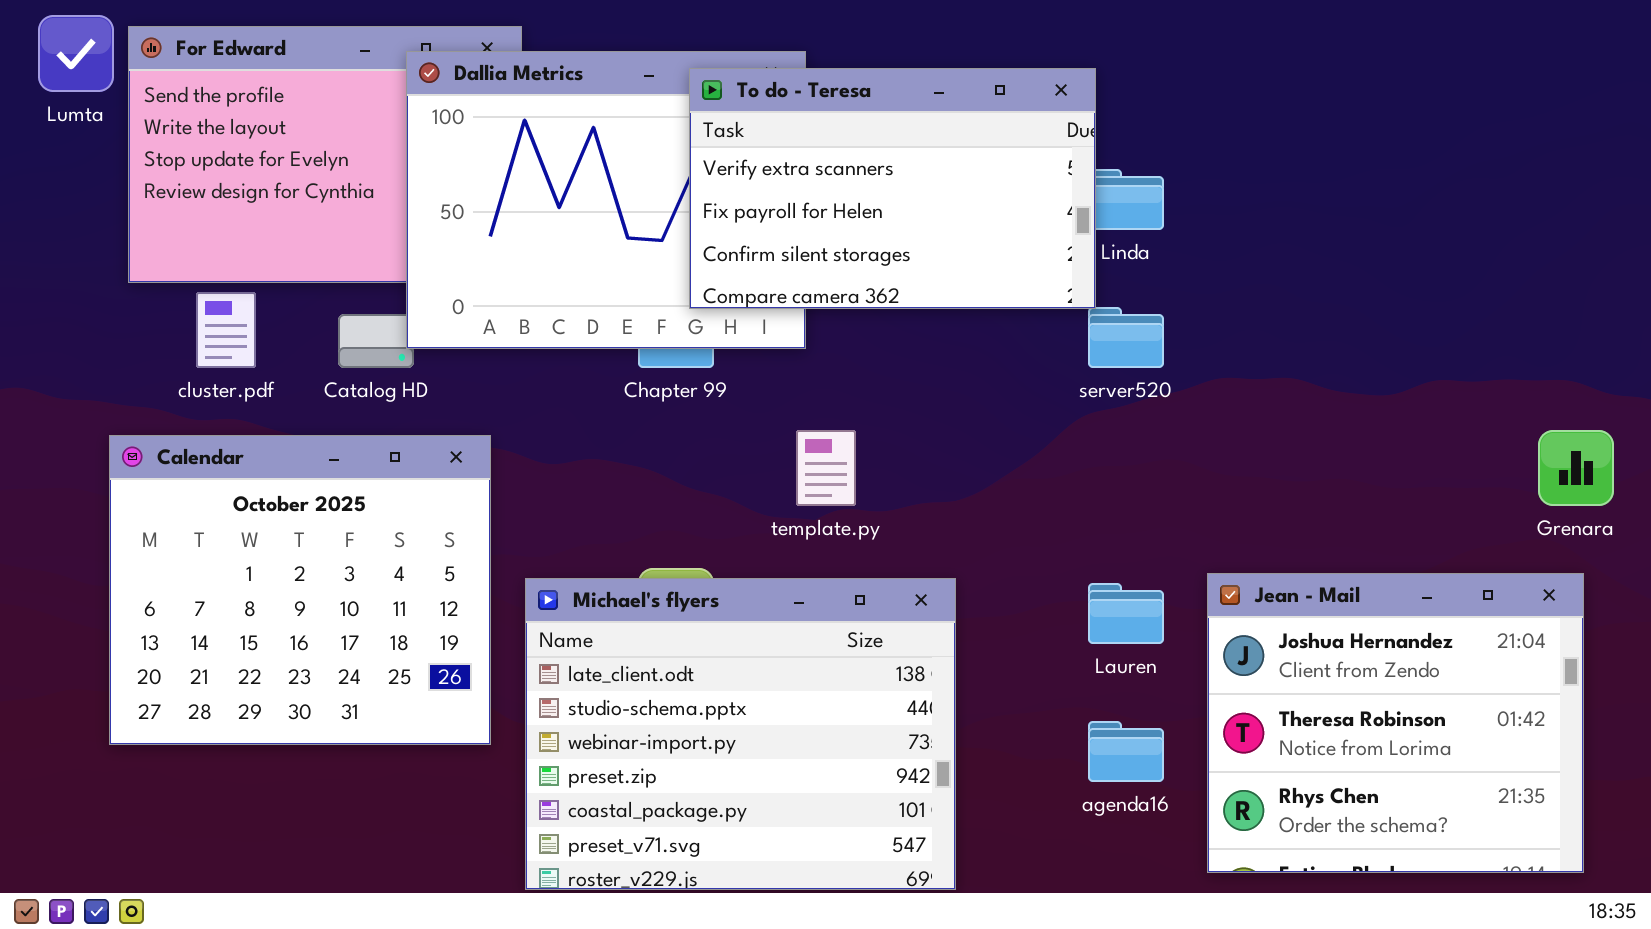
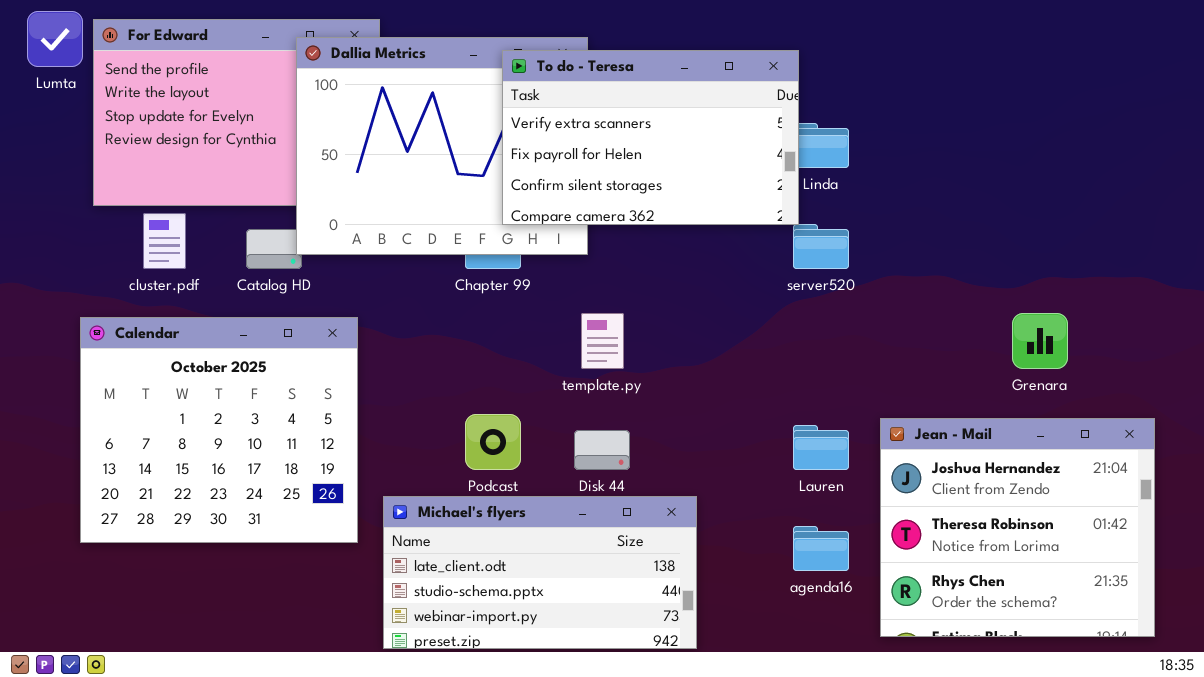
Grenara: [1538,430,1614,506] -> [1012,313,1068,369], moved
Michael's flyers: [525,578,956,890] -> [383,496,697,649], resized

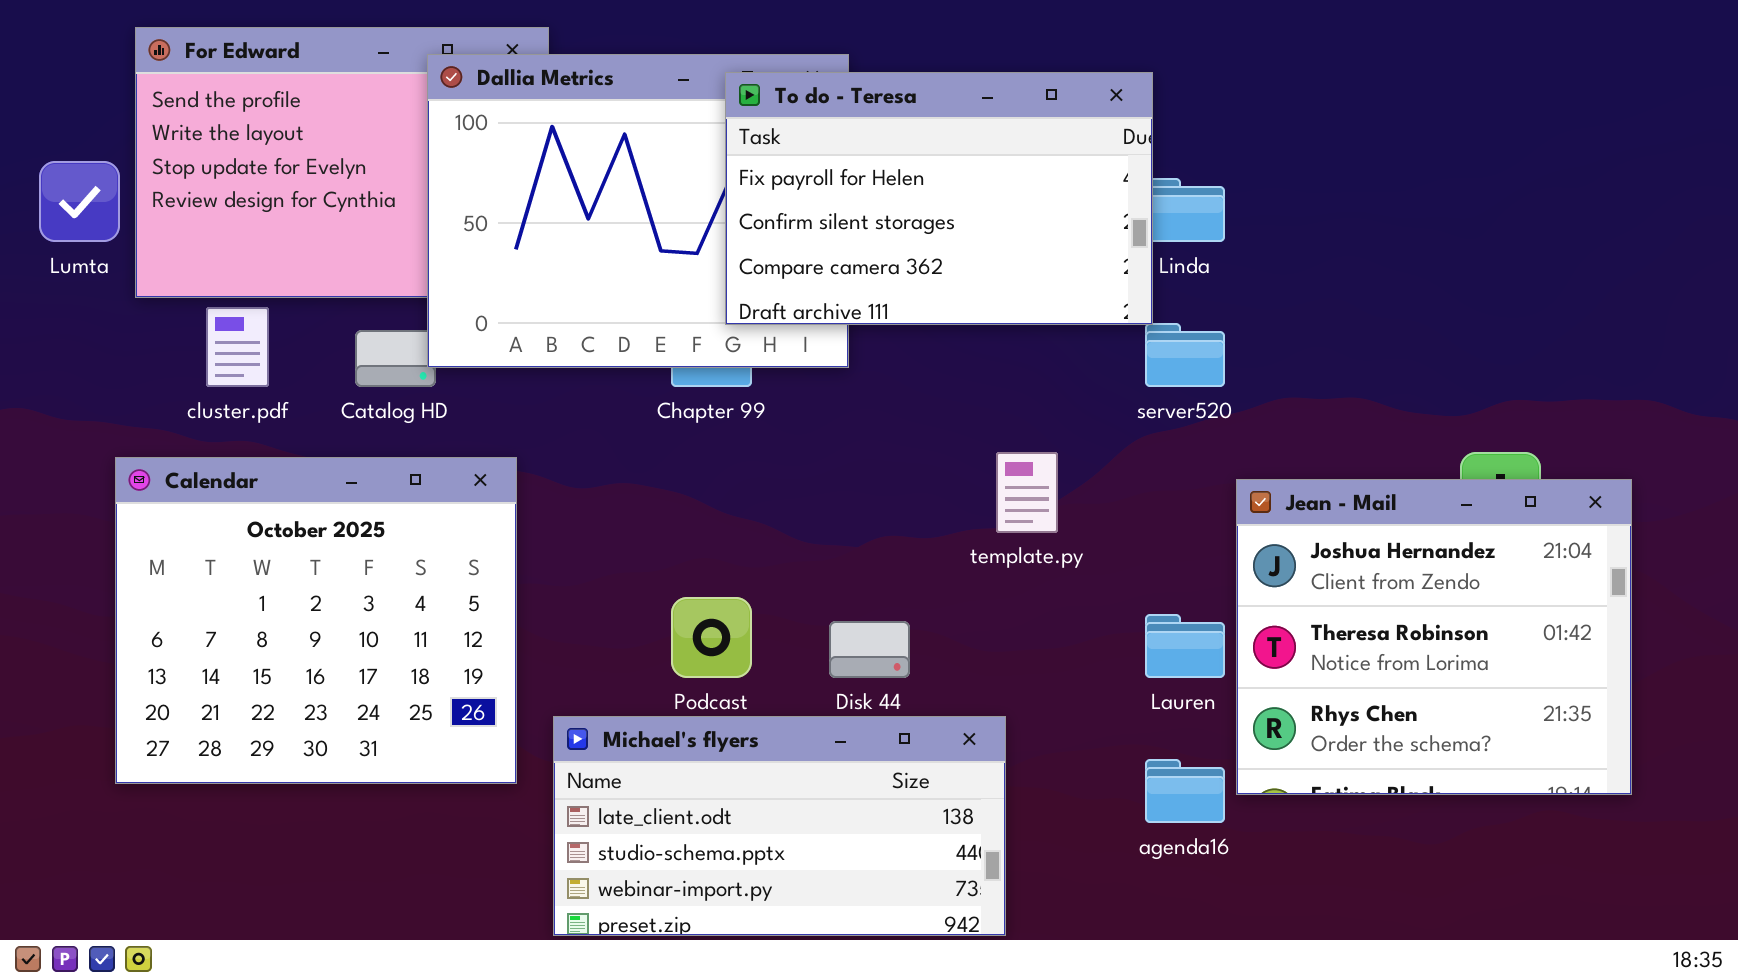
Lumta: [27,11,83,67] -> [39,161,120,242], moved
To do - Teresa: [502,50,799,225] -> [725,72,1153,325], scrolled down 1 row
template.py: [581,313,624,369] -> [996,452,1058,533], moved
Jean - Mail: [880,418,1155,637] -> [1236,479,1632,795], moved

